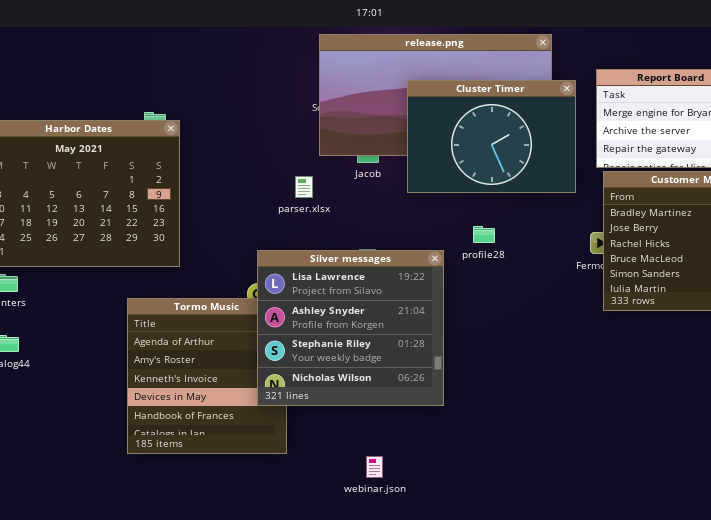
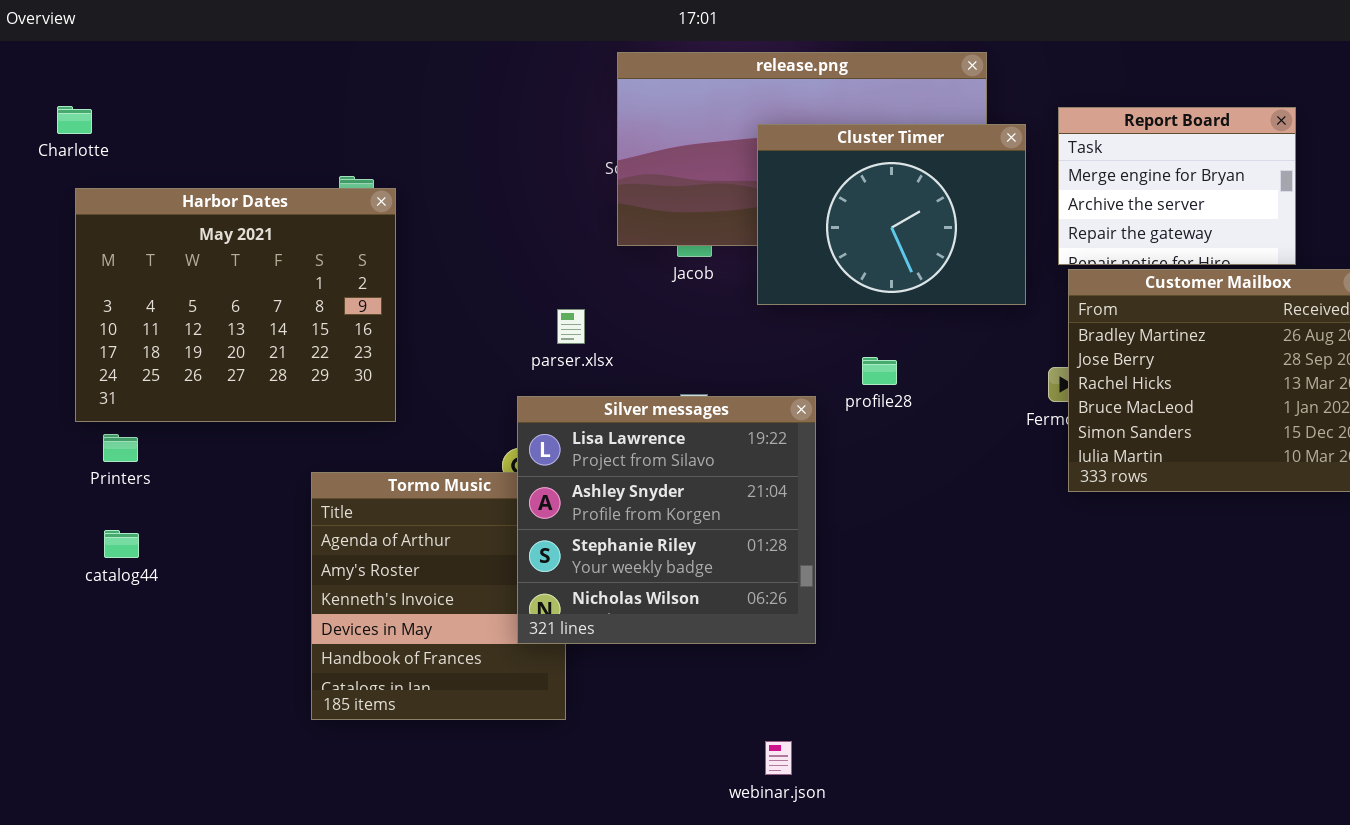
parser.xlsx: [295,176,313,198] -> [557,309,585,344], moved
webinar.json: [366,456,383,478] -> [765,741,792,775], moved

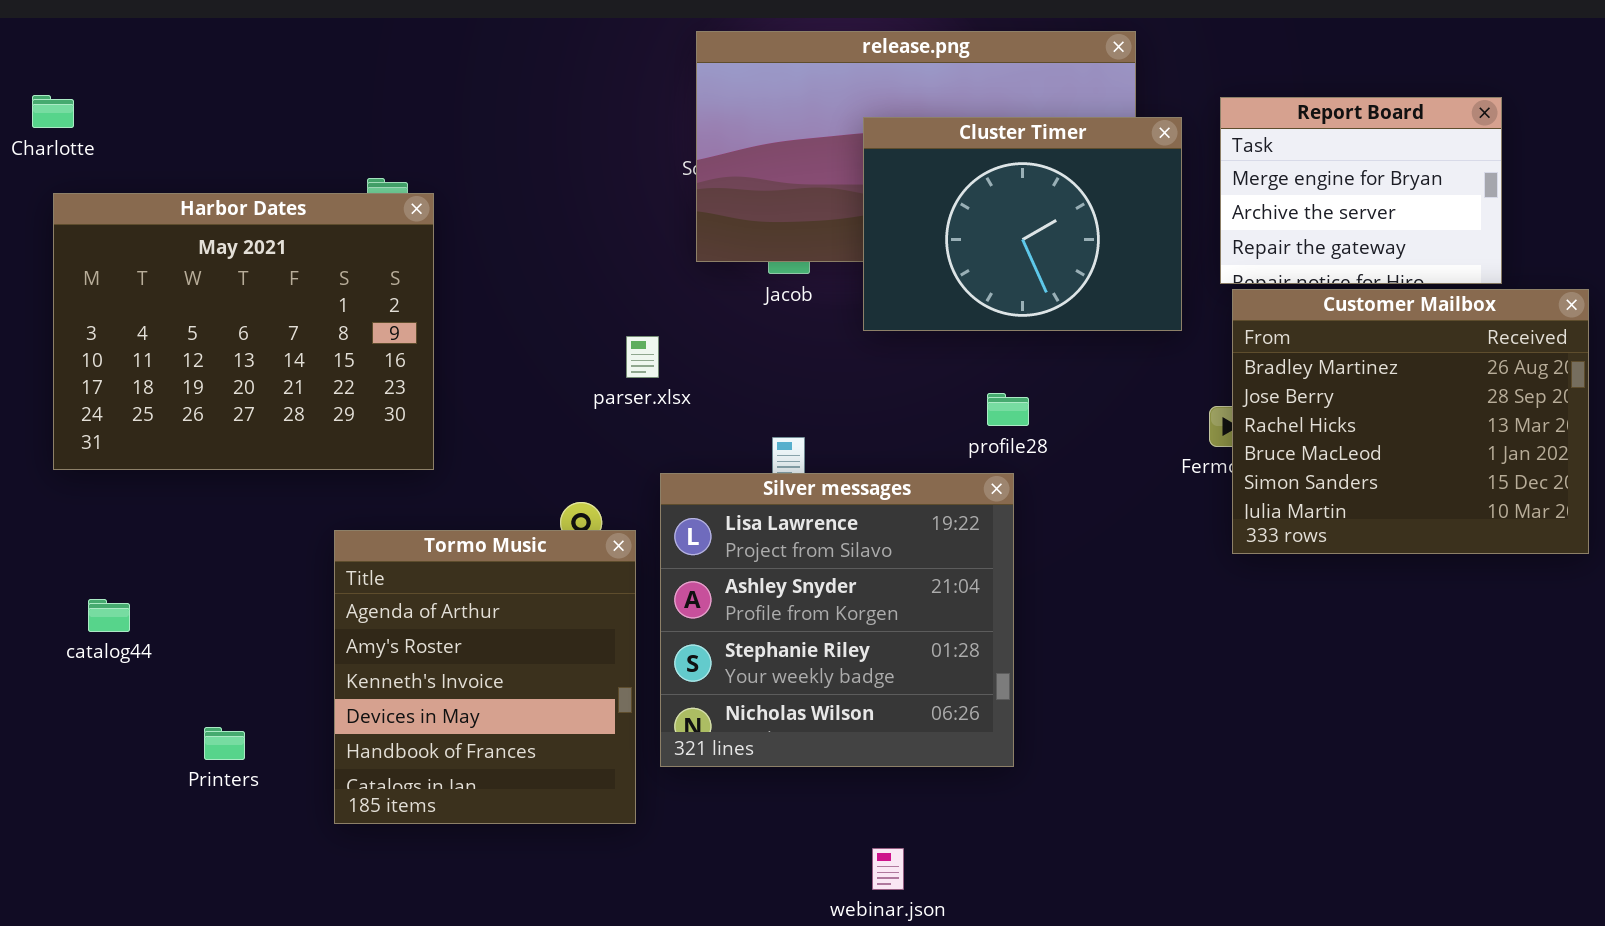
Silver messages: [517,396,816,644] -> [660,473,1014,767], moved
Printers: [103,434,138,462] -> [204,727,245,760], moved

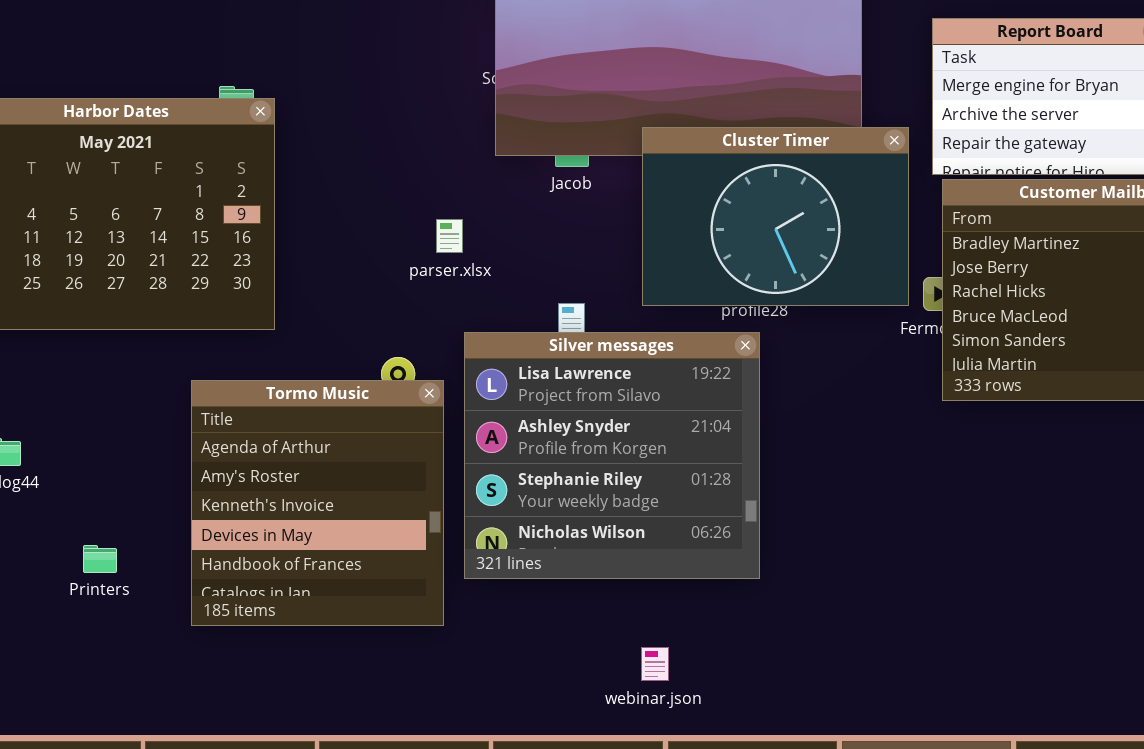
Cluster Timer: [863,117,1182,331] -> [642,127,909,306], moved

